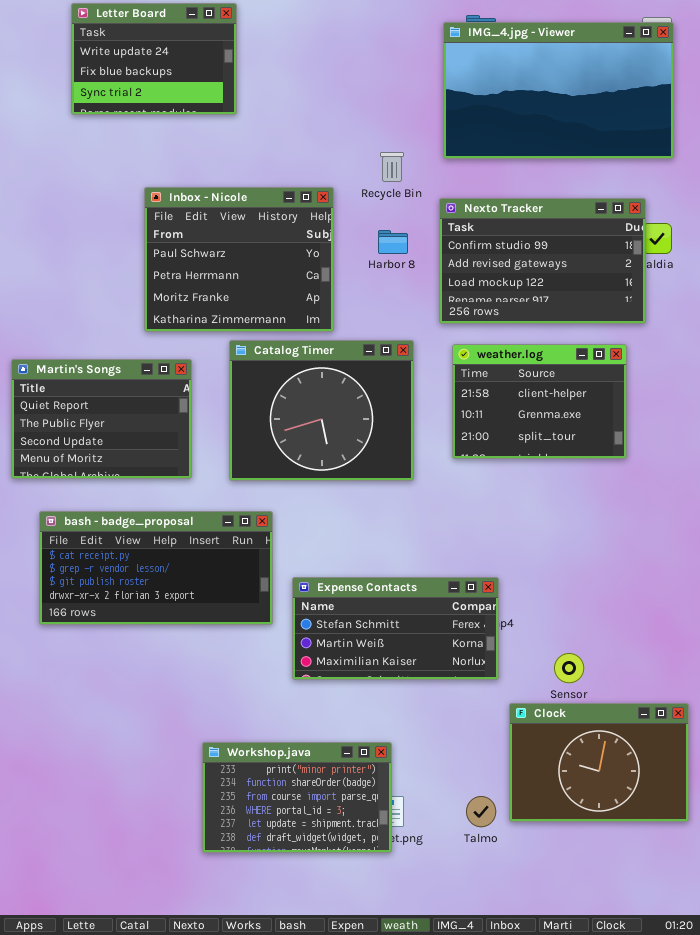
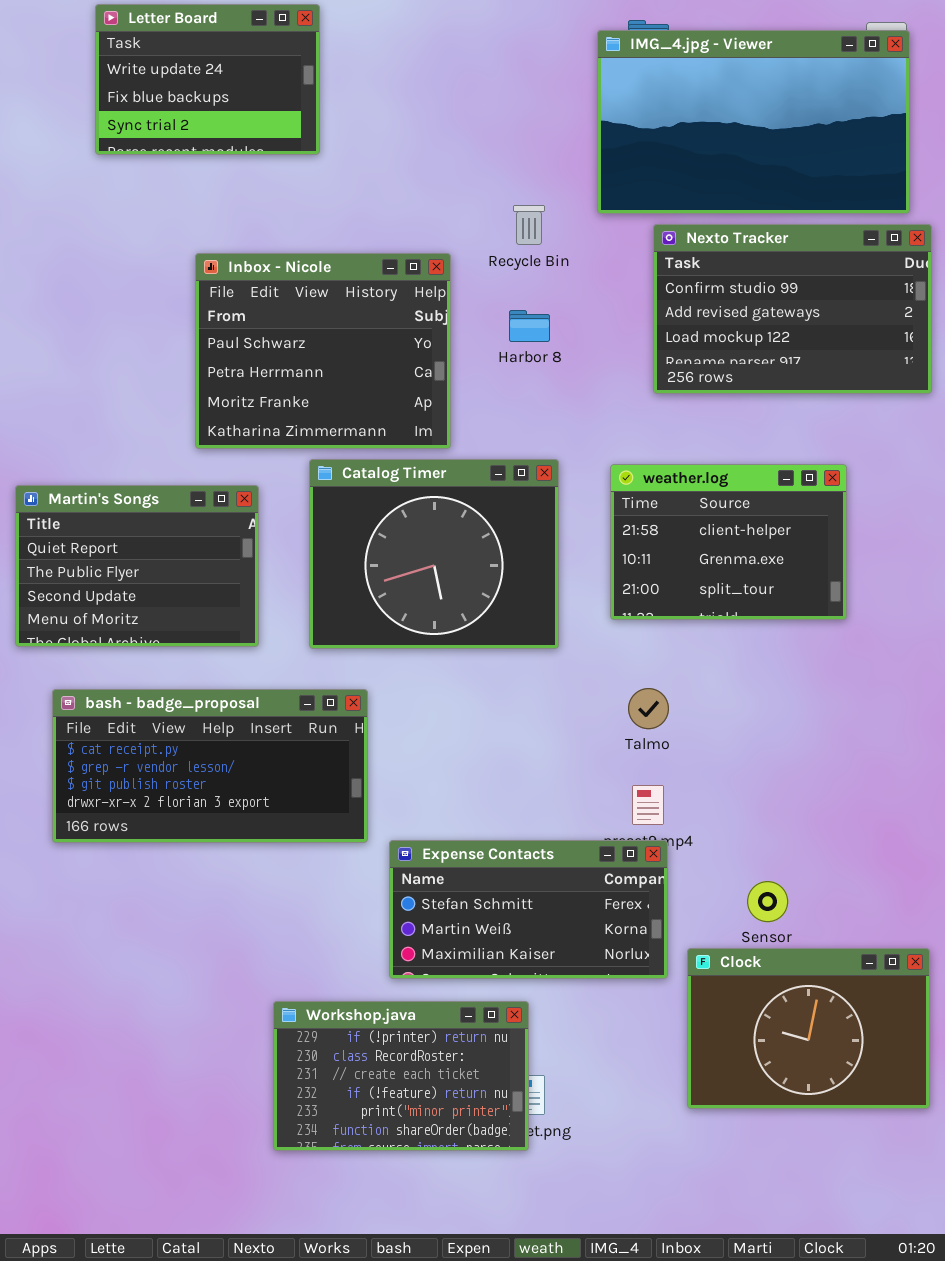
Nexto Tracker: [439,198,646,324] -> [653,224,932,394], moved
Expense Contacts: [292,577,499,680] -> [389,840,668,979], moved
Workshop.java: [202,742,392,853] -> [273,1001,529,1151], scrolled up 4 rows
Talmo: [466,796,496,827] -> [628,688,669,729], moved

